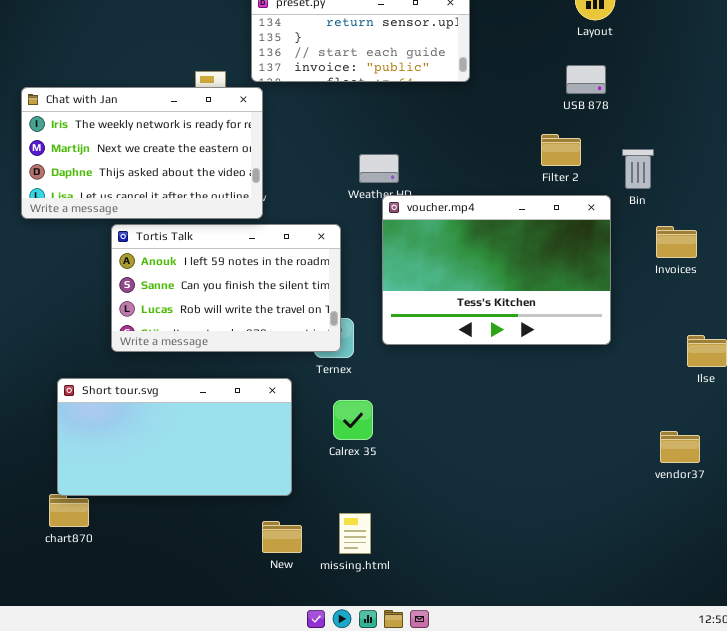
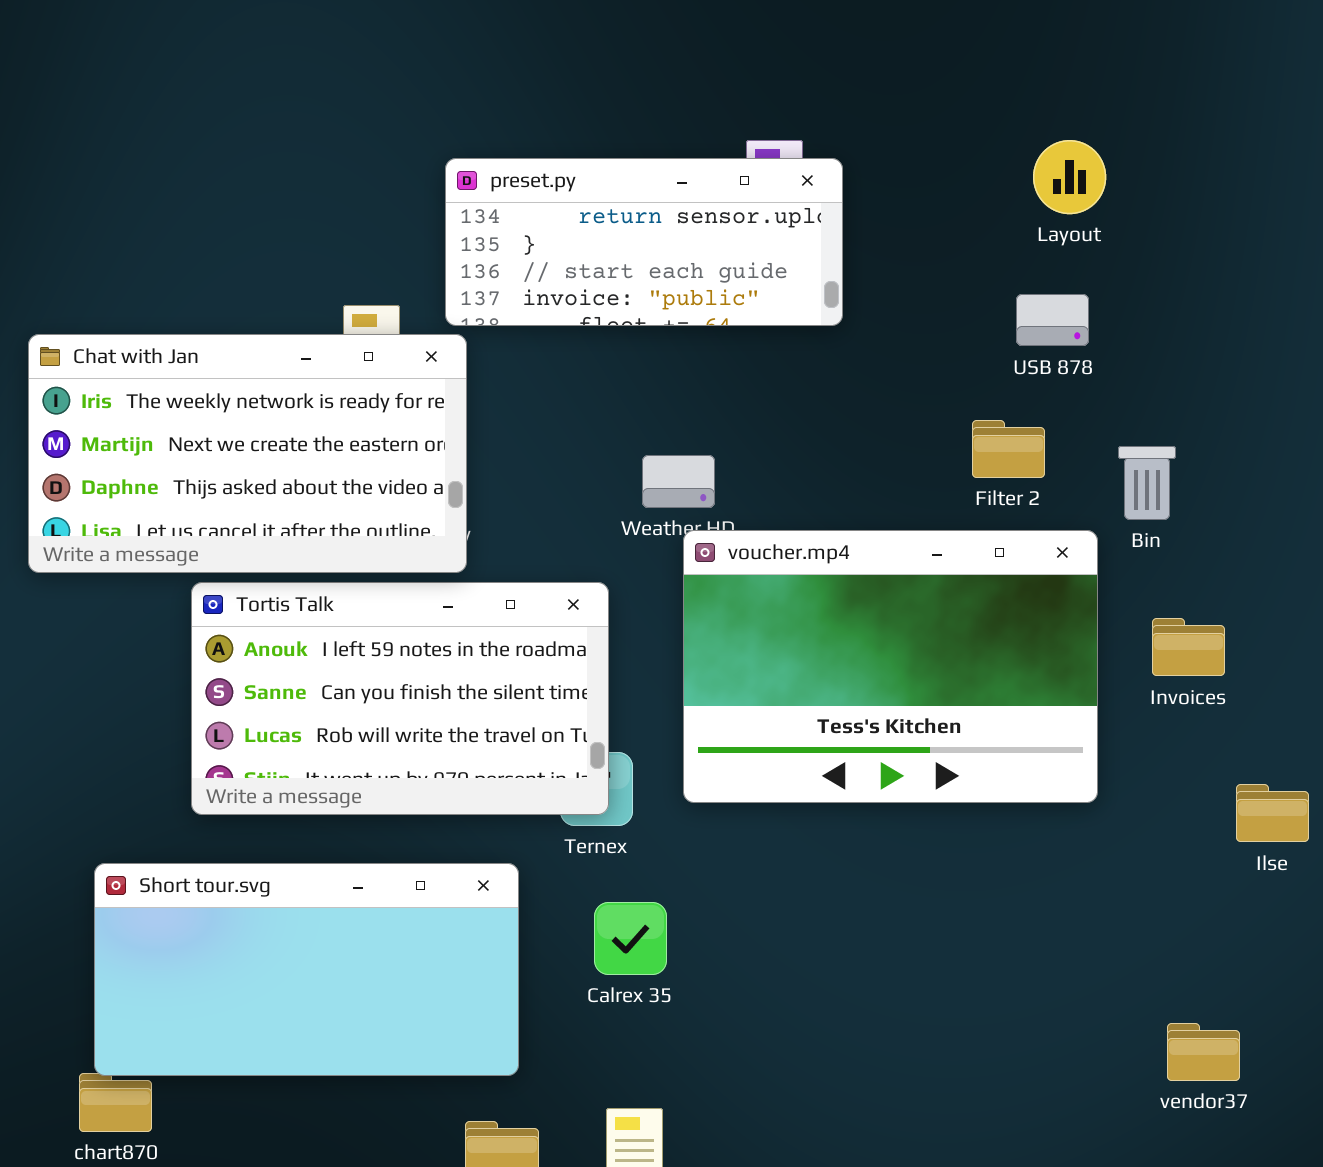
Invoices: [656,226,697,258] -> [1152,618,1225,676], moved
vendor37: [660,431,700,463] -> [1167,1023,1240,1081], moved

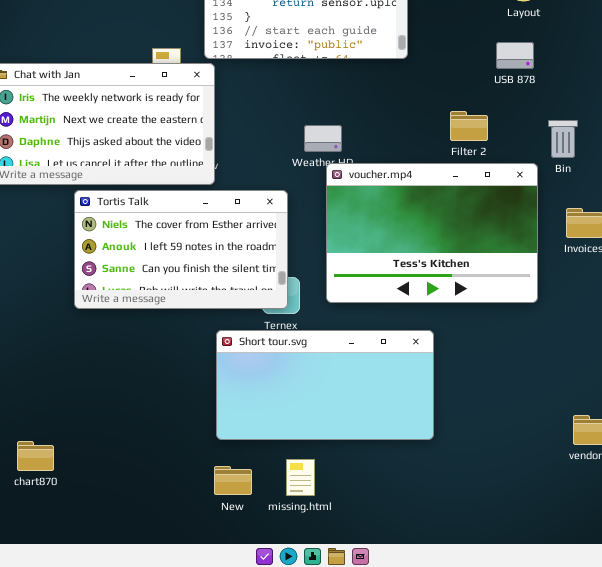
Filter 2: [972,420,1045,478] -> [450,111,488,141], moved
Tortis Talk: [191,582,609,815] -> [74,190,288,309], scrolled up 1 row
Short tour.svg: [94,863,519,1076] -> [216,330,434,440], moved

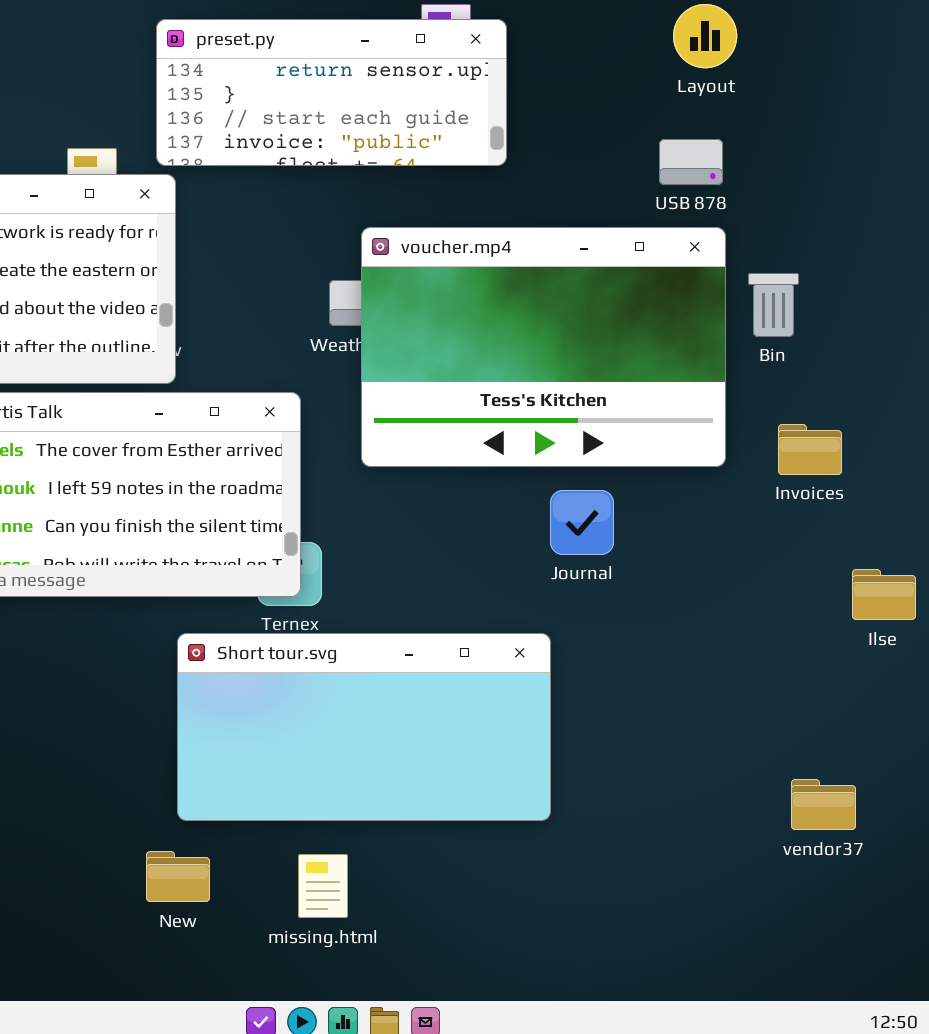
voucher.mp4: [326,163,538,303] -> [361,227,726,467], moved
New: [214,466,252,495] -> [146,851,210,902], moved

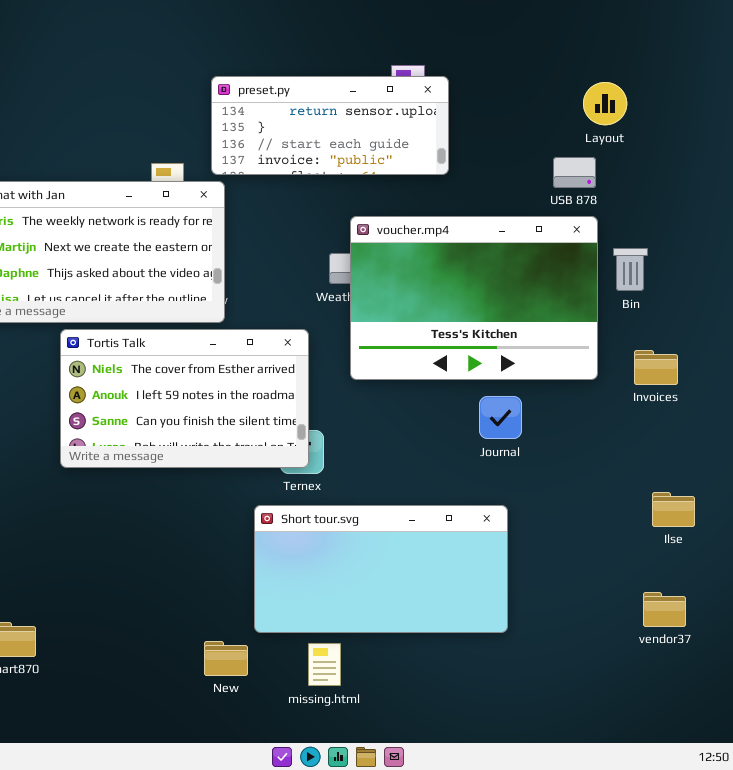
Layout: [673,4,737,68] -> [583,82,627,125], moved
Ilse: [852,569,916,620] -> [652,492,695,527], moved
Short tour.svg: [177,633,551,821] -> [254,505,508,633], moved

